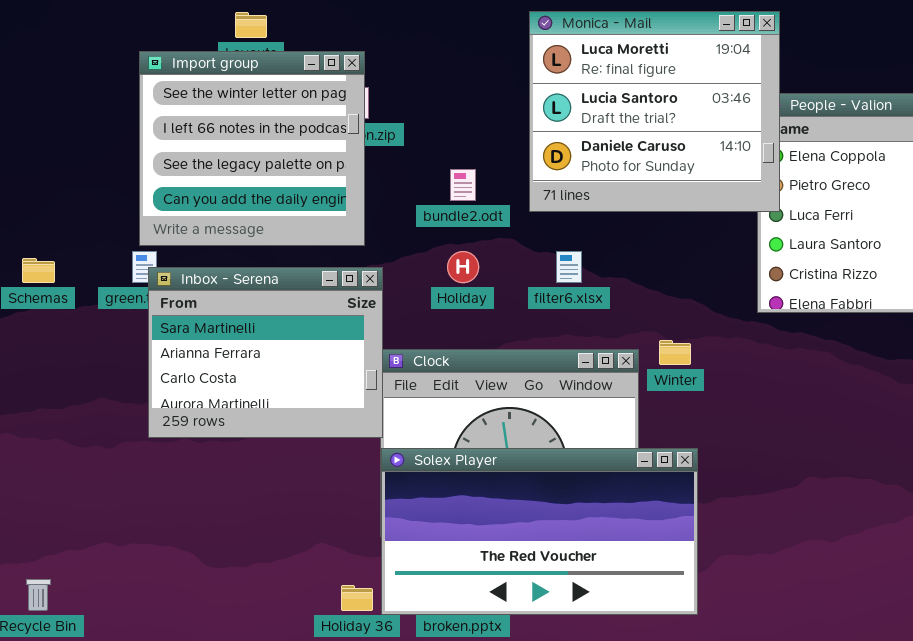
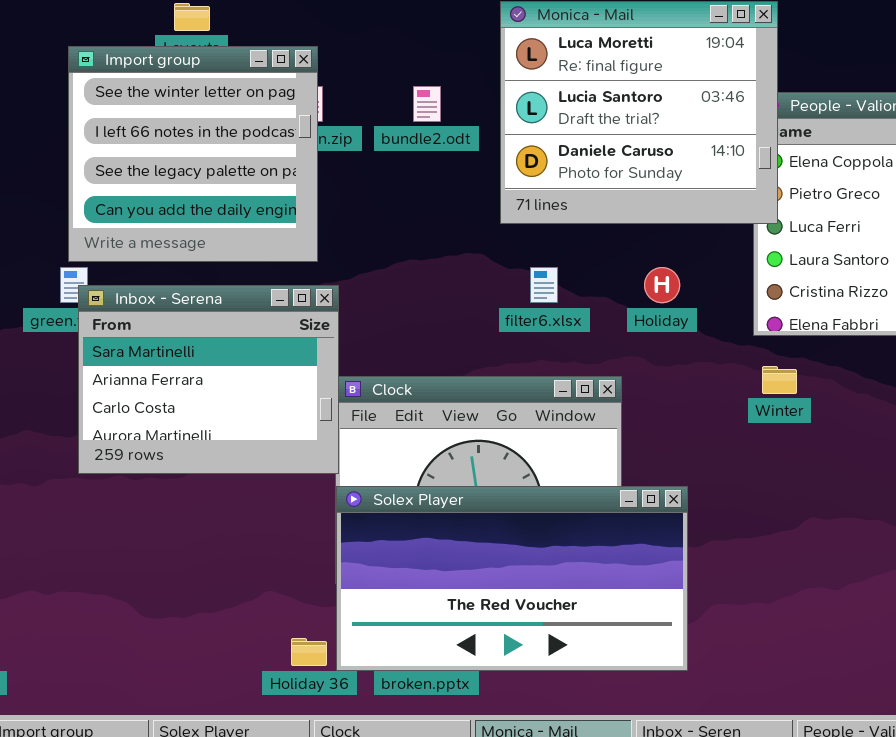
bundle2.odt: [450,169,476,201] -> [413,86,441,122], moved
Holiday: [447,251,479,283] -> [644,267,680,303], moved
Winter: [659,340,691,365] -> [762,366,797,394], moved

